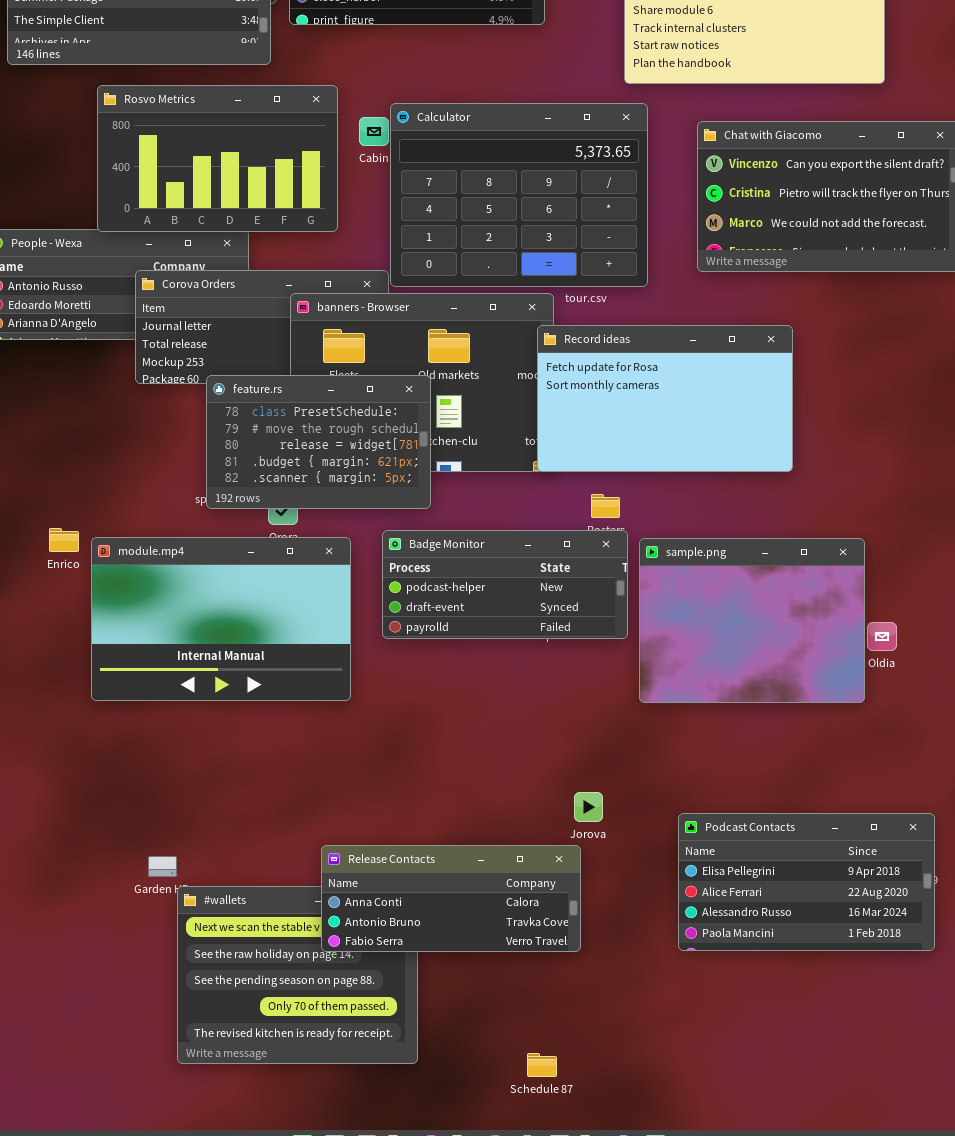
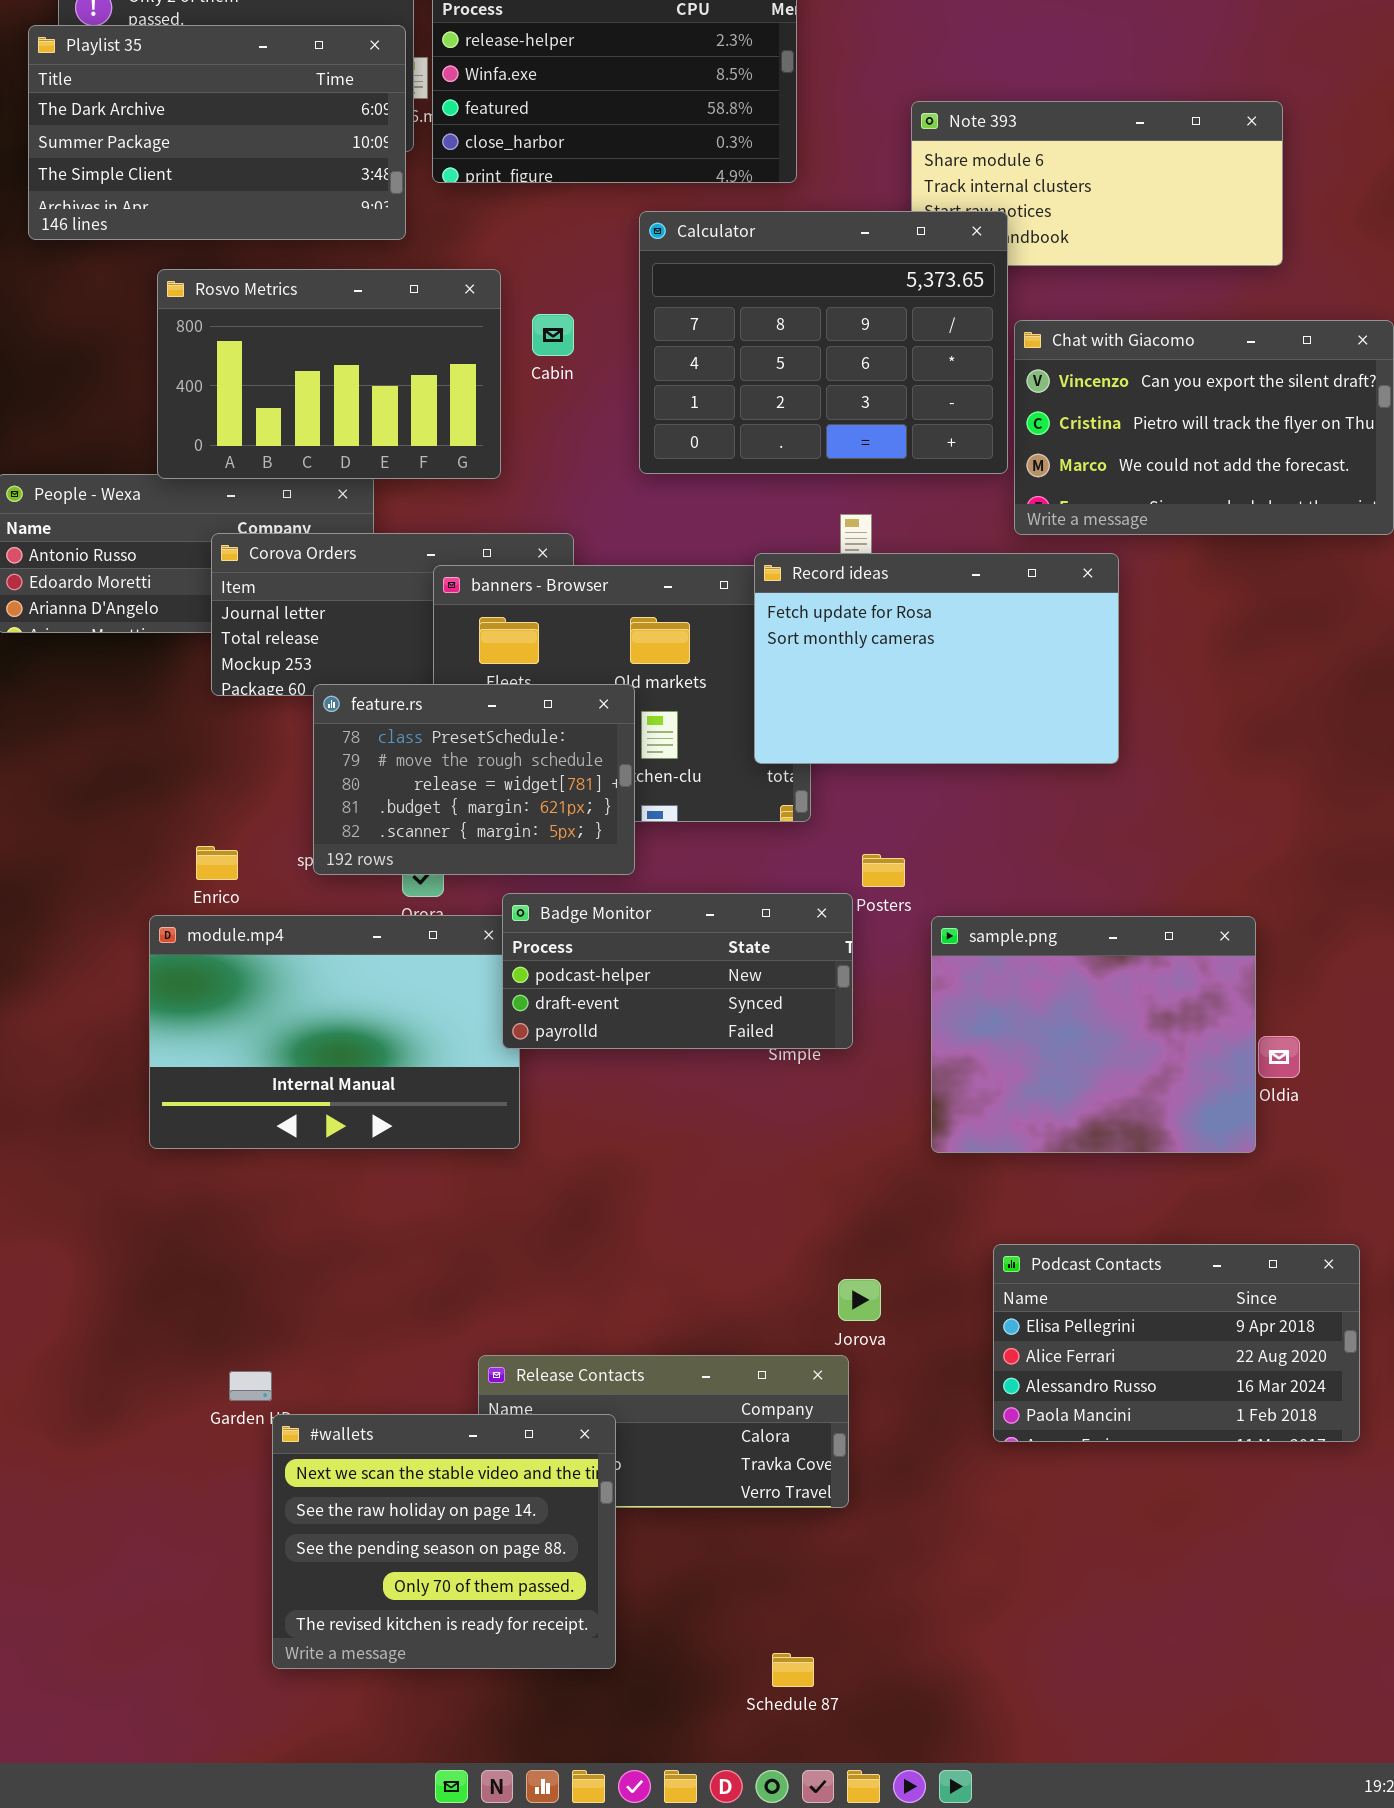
Calculator: [390,103,648,287] -> [639,211,1008,474], moved
Record ideas: [537,325,793,472] -> [754,553,1119,764], moved
Enrico: [49,528,79,552] -> [196,846,238,880], moved
Badge Monitor: [382,530,628,639] -> [502,893,853,1049], moved
Podcast Contacts: [678,813,935,951] -> [993,1244,1360,1442], moved
#wallets: [177,886,418,1064] -> [272,1414,616,1669], raised

